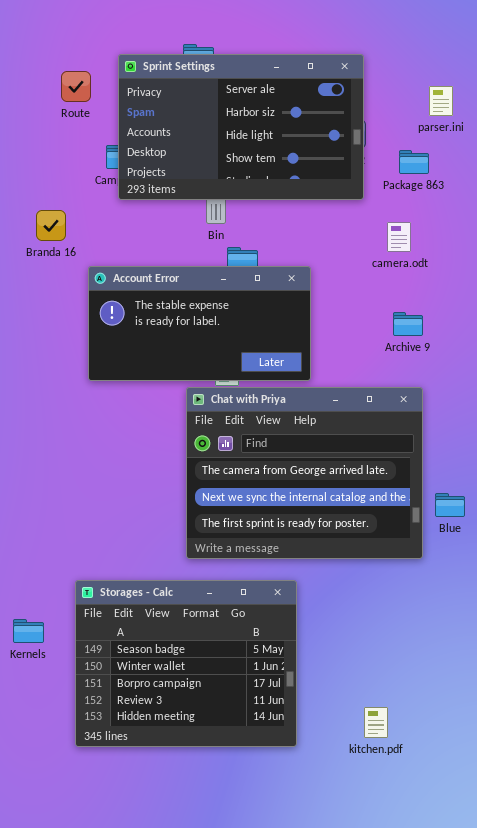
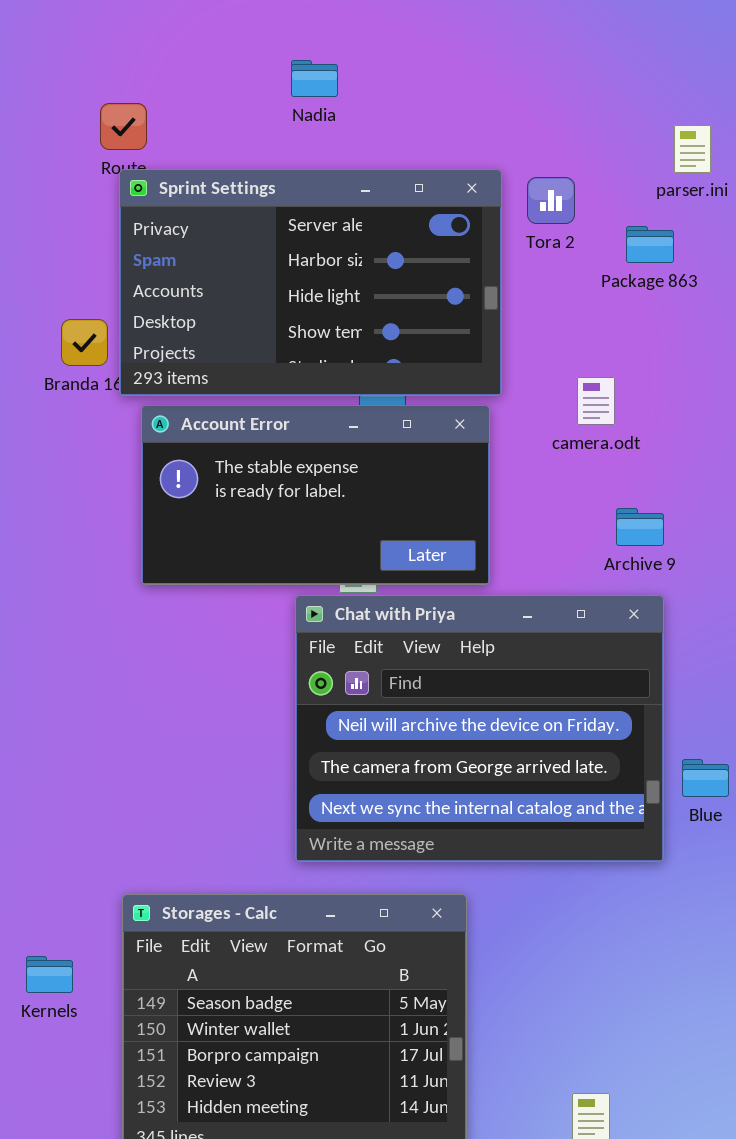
Sprint Settings: [118,54,364,200] -> [119,169,502,396], moved
camera.odt: [387,222,411,252] -> [577,377,615,425], moved
Archive 9: [393,312,423,336] -> [616,508,664,546], moved
Chat with Priya: [186,387,423,559] -> [295,595,664,862], scrolled up 1 row

